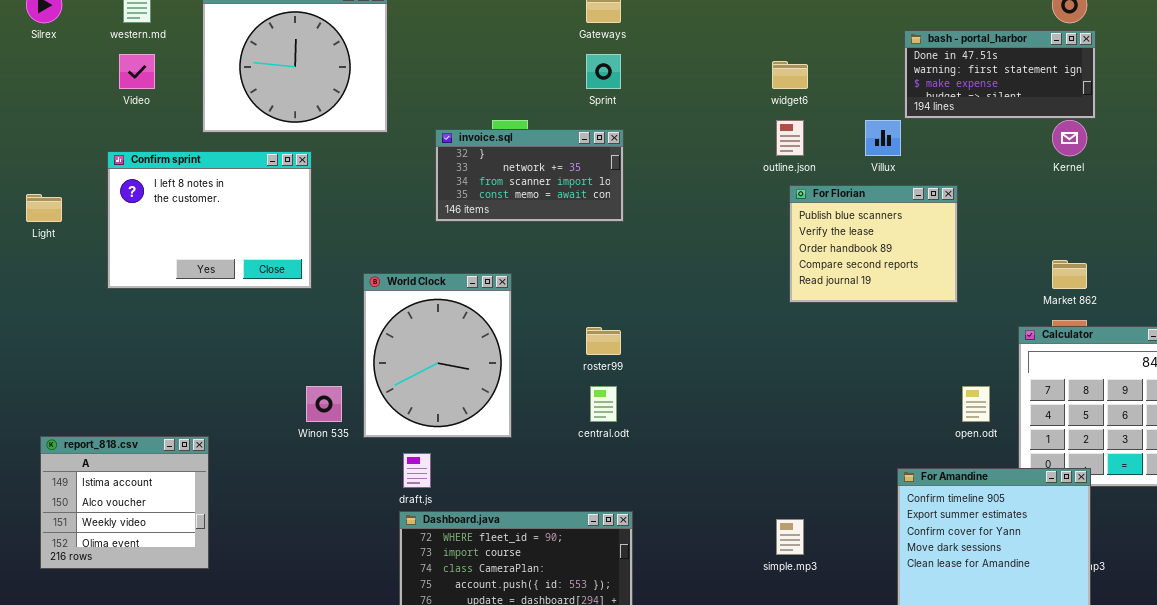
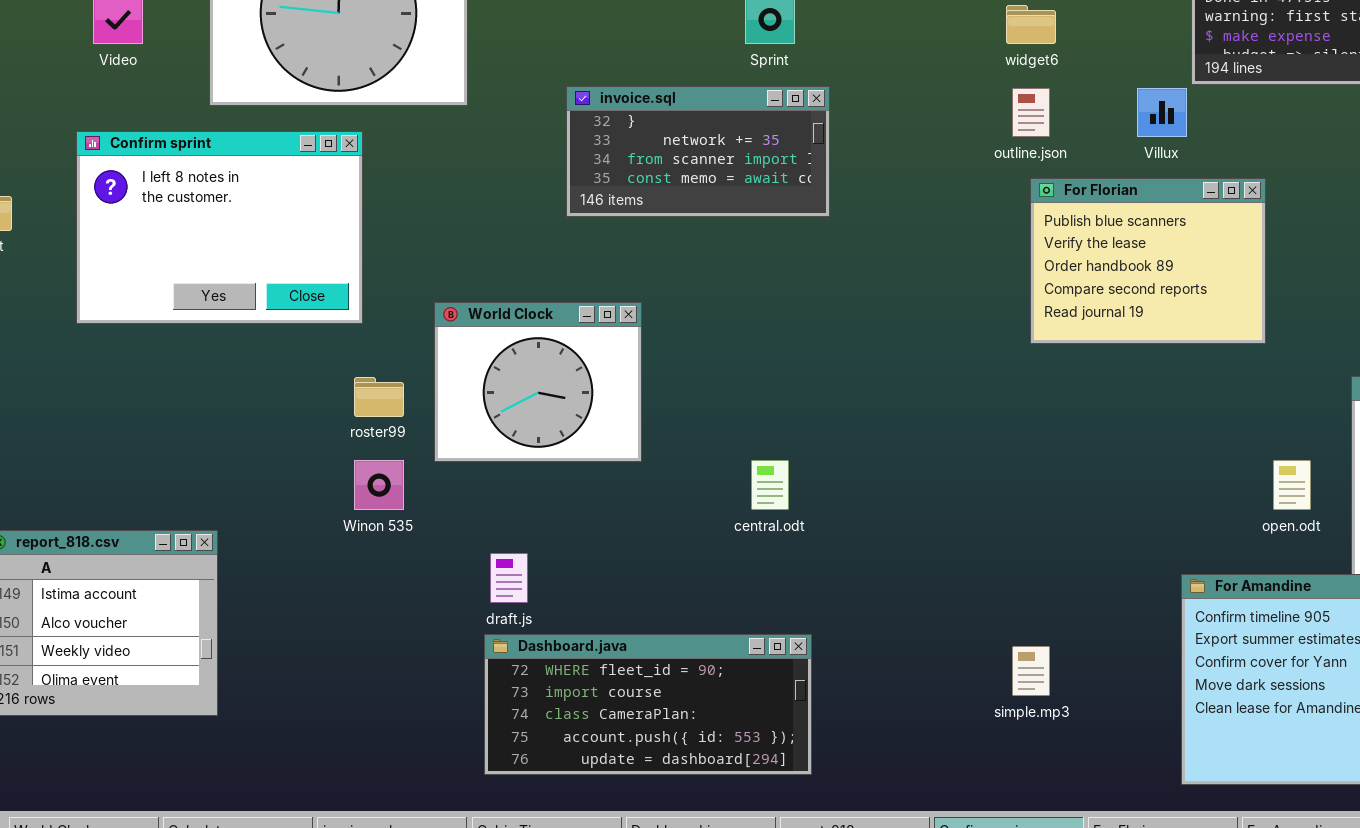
invoice.sql: [435,129,624,222] -> [566,86,830,217], moved
World Clock: [363,273,512,438] -> [434,302,642,462], resized
roster99: [586,327,621,355] -> [354,377,404,417], moved

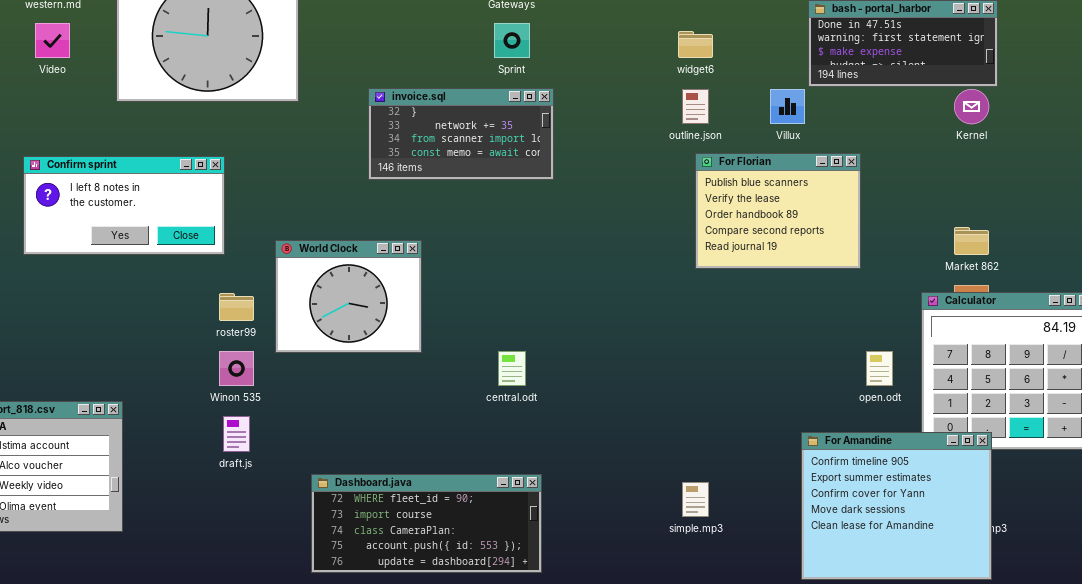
Confirm sprint: [76,131,363,324] -> [23,156,225,255], resized
draft.js: [490,553,528,603] -> [223,416,250,452], moved

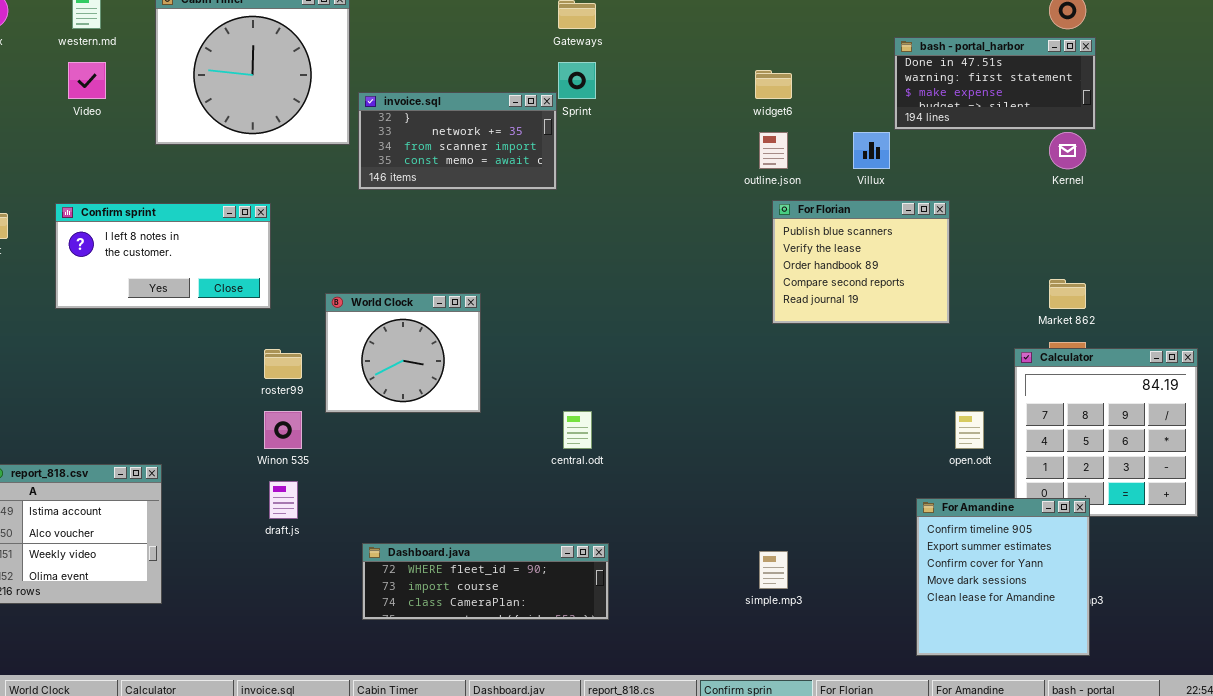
invoice.sql: [368,88,554,180] -> [358,92,557,190], moved
For Amandine: [801,432,992,580] -> [916,498,1090,656], resized
Dashboard.java: [311,474,542,573] -> [362,543,609,620], resized

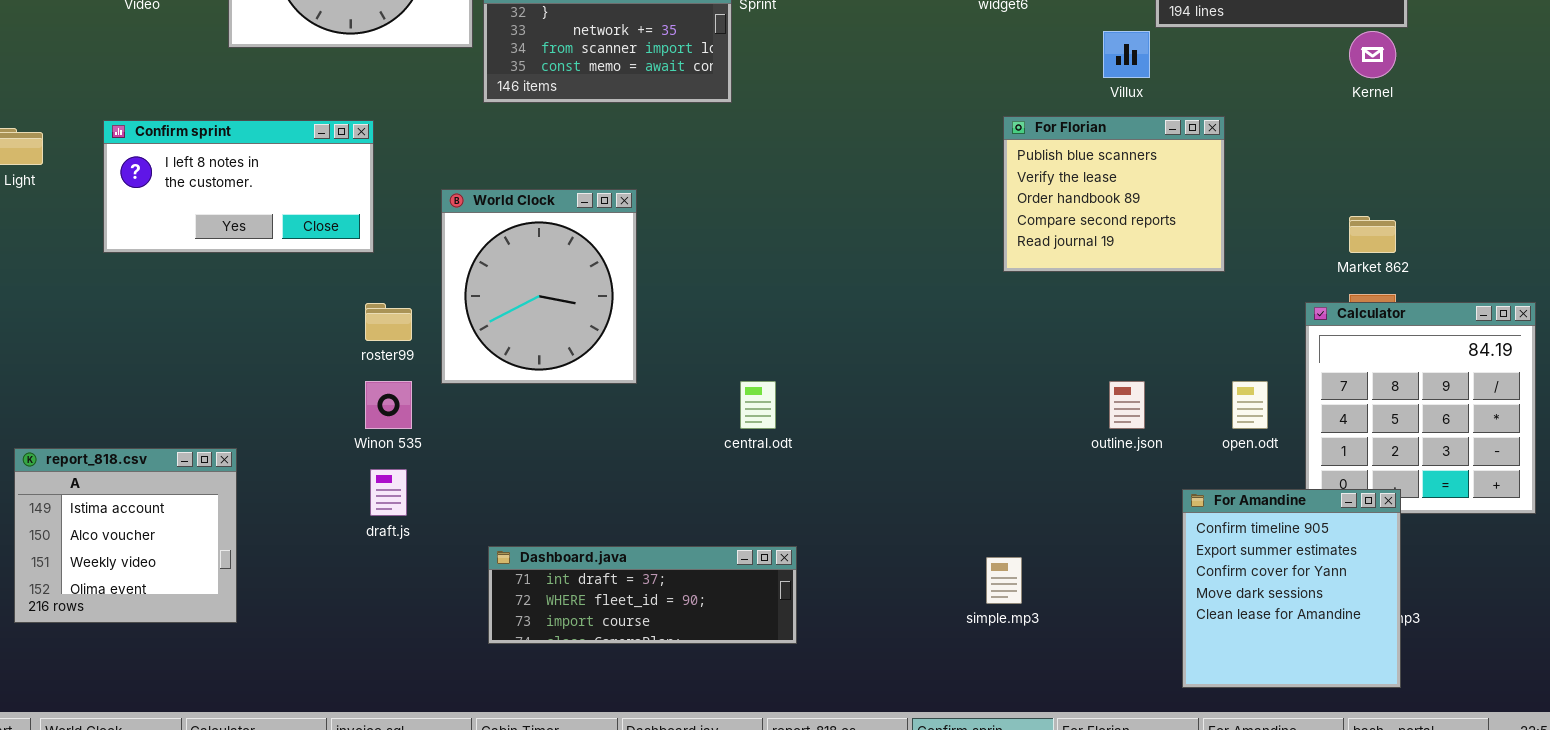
outline.json: [759,132,788,169] -> [1109,381,1145,429], moved
World Clock: [325,293,481,413] -> [441,189,637,384], resized
Dashboard.java: [362,543,609,620] -> [488,546,797,644], scrolled up 1 row

